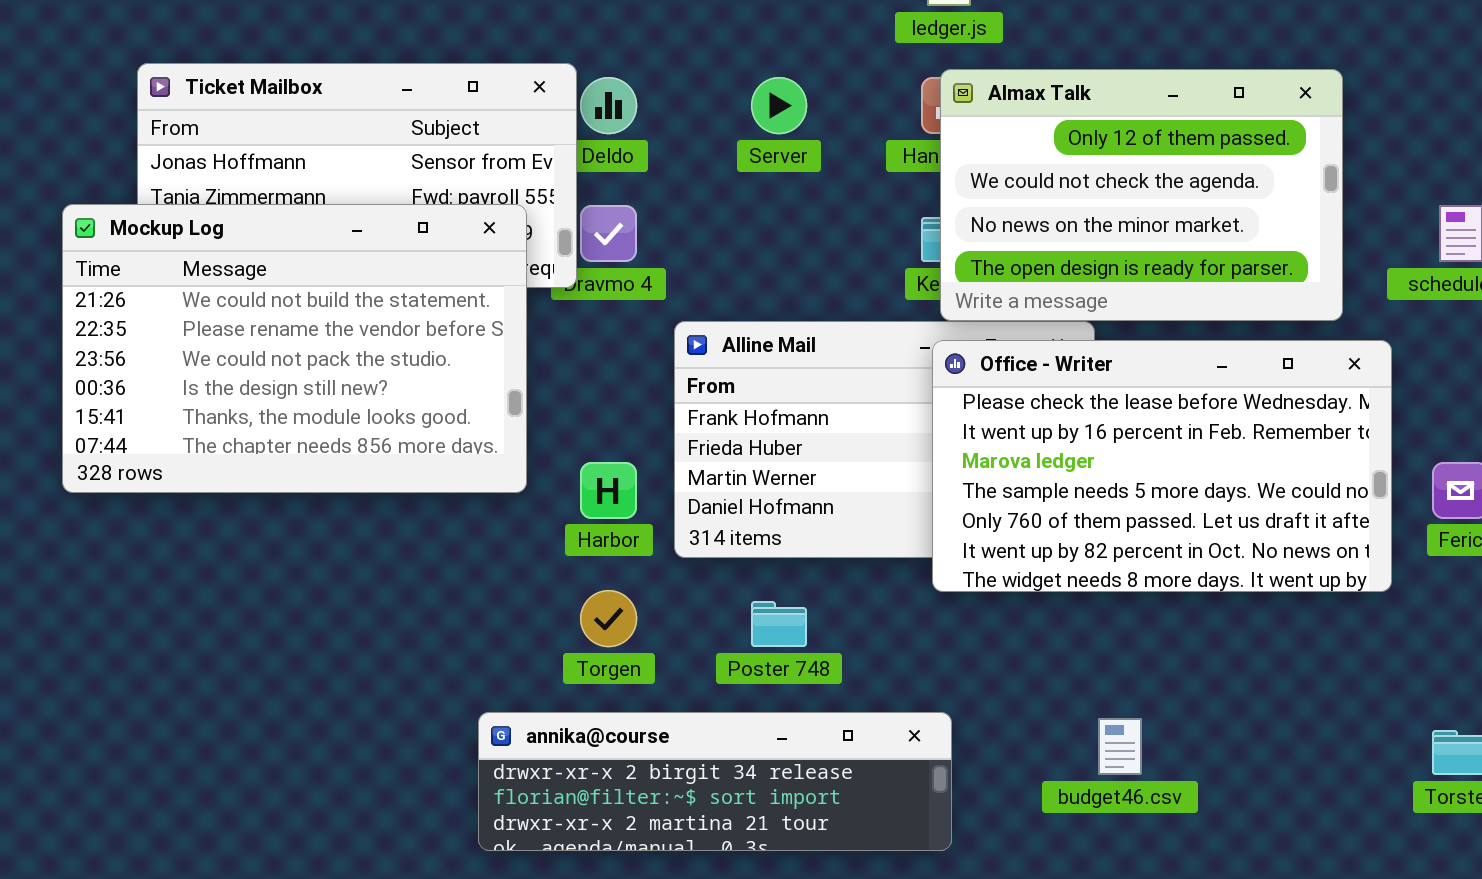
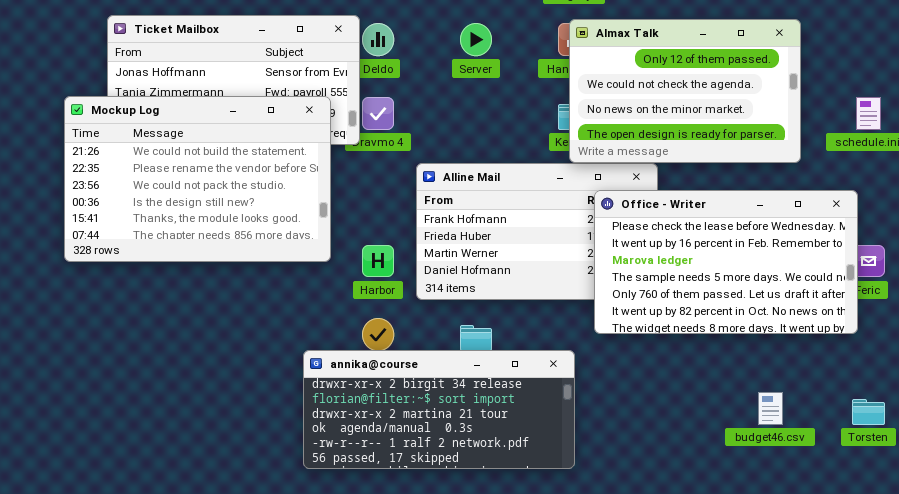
Office - Writer: [932,340,1392,592] -> [594,190,858,334], moved
annika@course: [478,712,952,851] -> [303,350,575,469], resized
budget46.csv: [1098,718,1142,775] -> [758,392,783,425], moved

